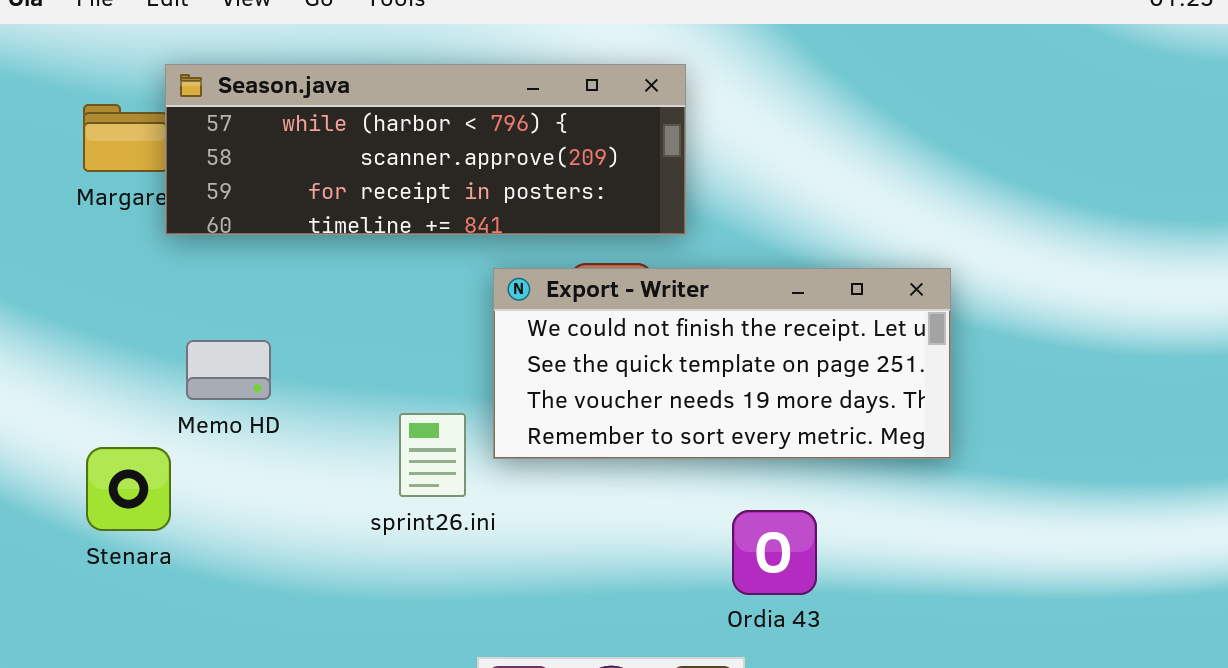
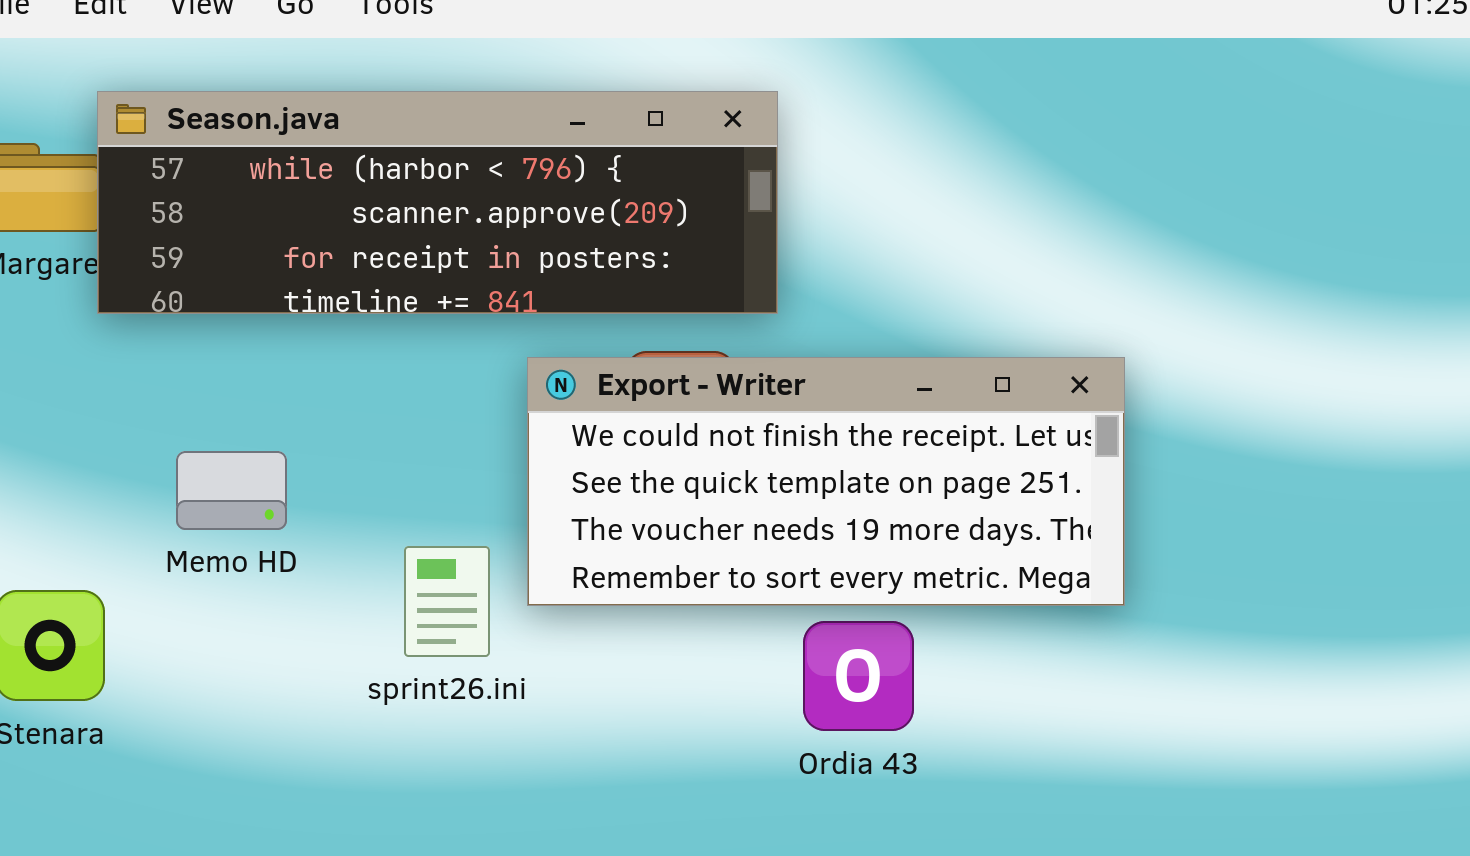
Memo HD: [186,340,271,400] -> [176,451,287,530], moved
Ordia 43: [732,510,817,595] -> [803,621,914,731], moved

